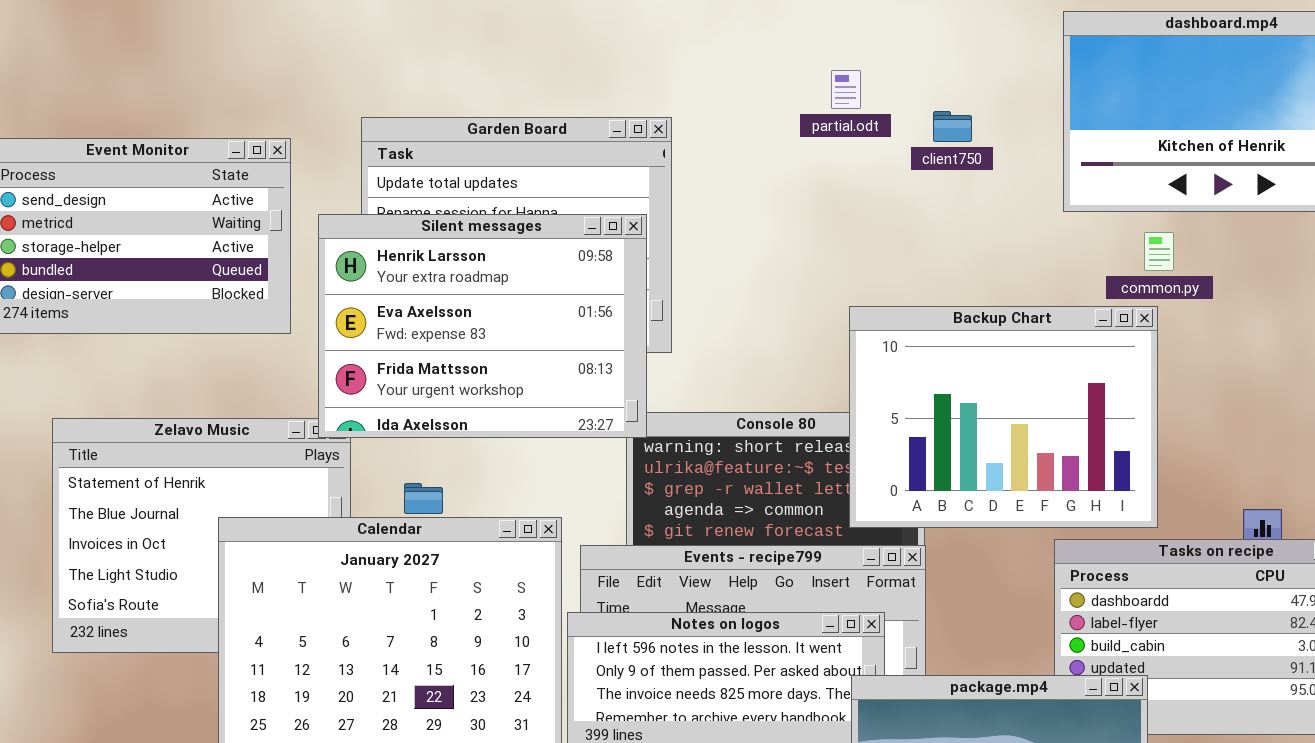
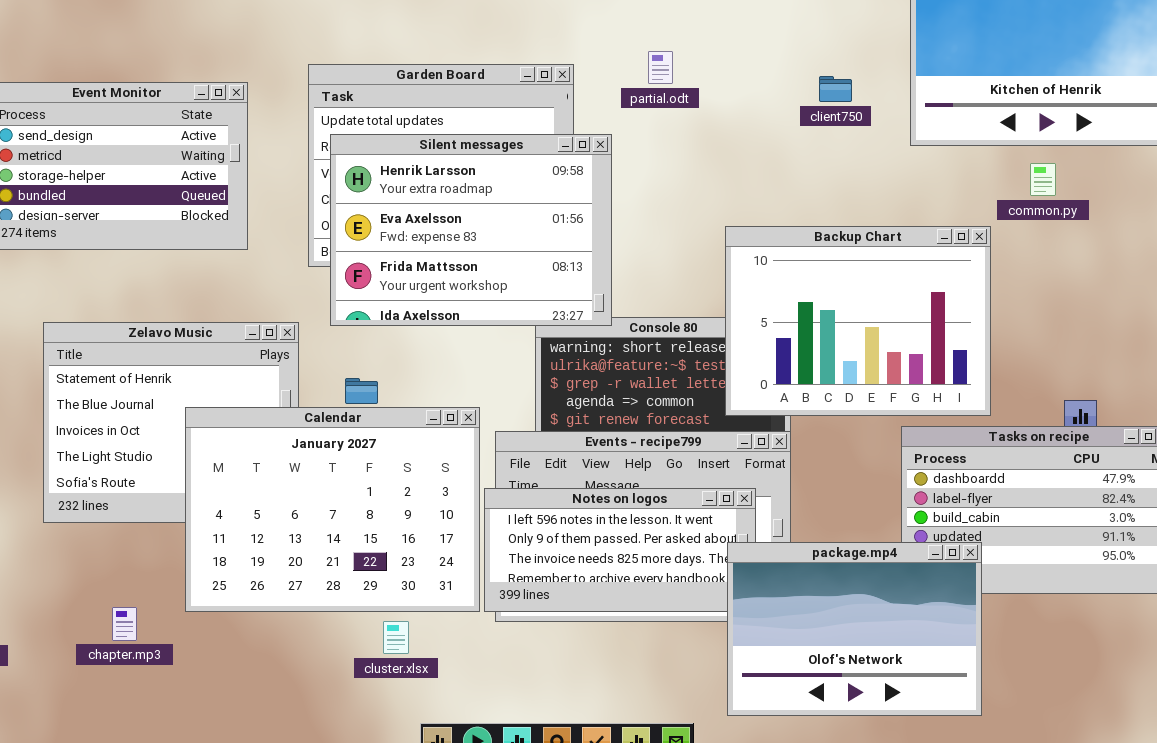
partial.odt: [831,70,861,109] -> [648,51,673,84], moved
client750: [933,111,972,142] -> [819,76,852,102], moved
Silent messages: [318,214,647,438] -> [330,134,612,326], moved
common.py: [1144,232,1174,271] -> [1030,163,1056,196], moved

